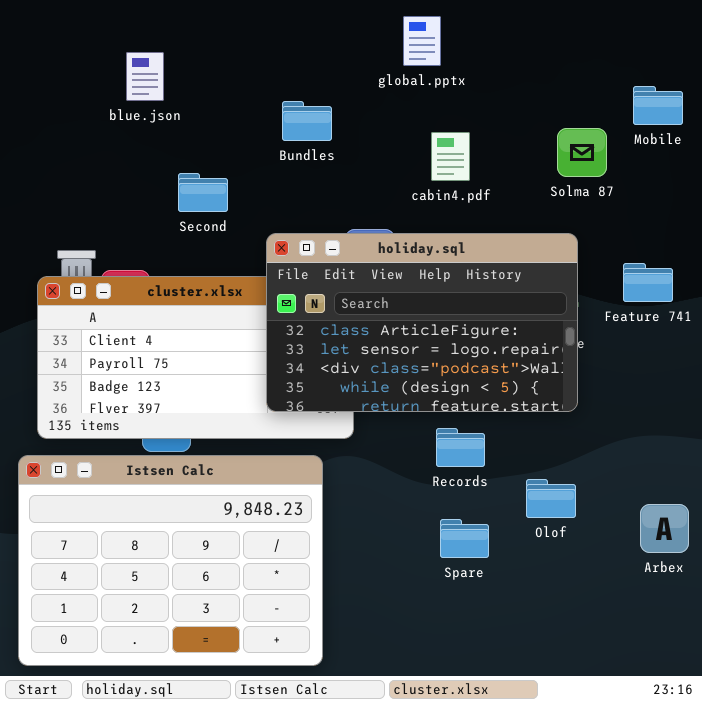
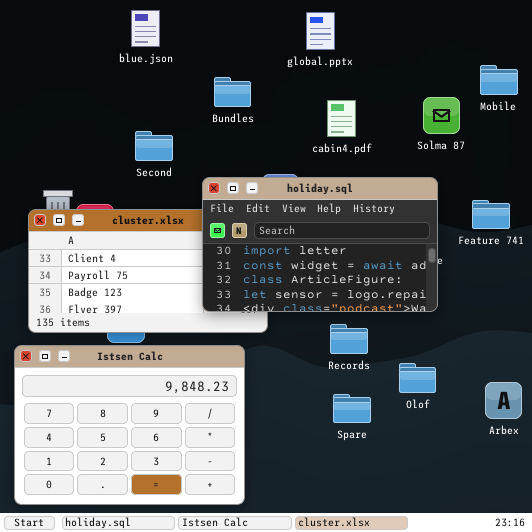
blue.json: [126,52,164,101] -> [131,10,160,47], moved
holiday.sql: [266,233,578,412] -> [202,177,438,312], scrolled up 2 rows

